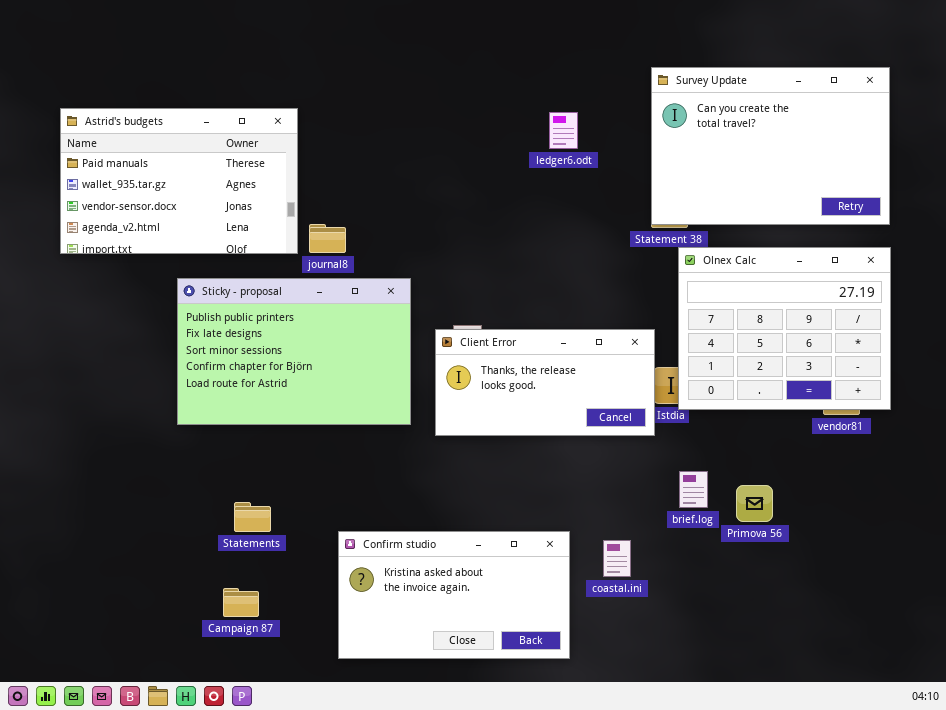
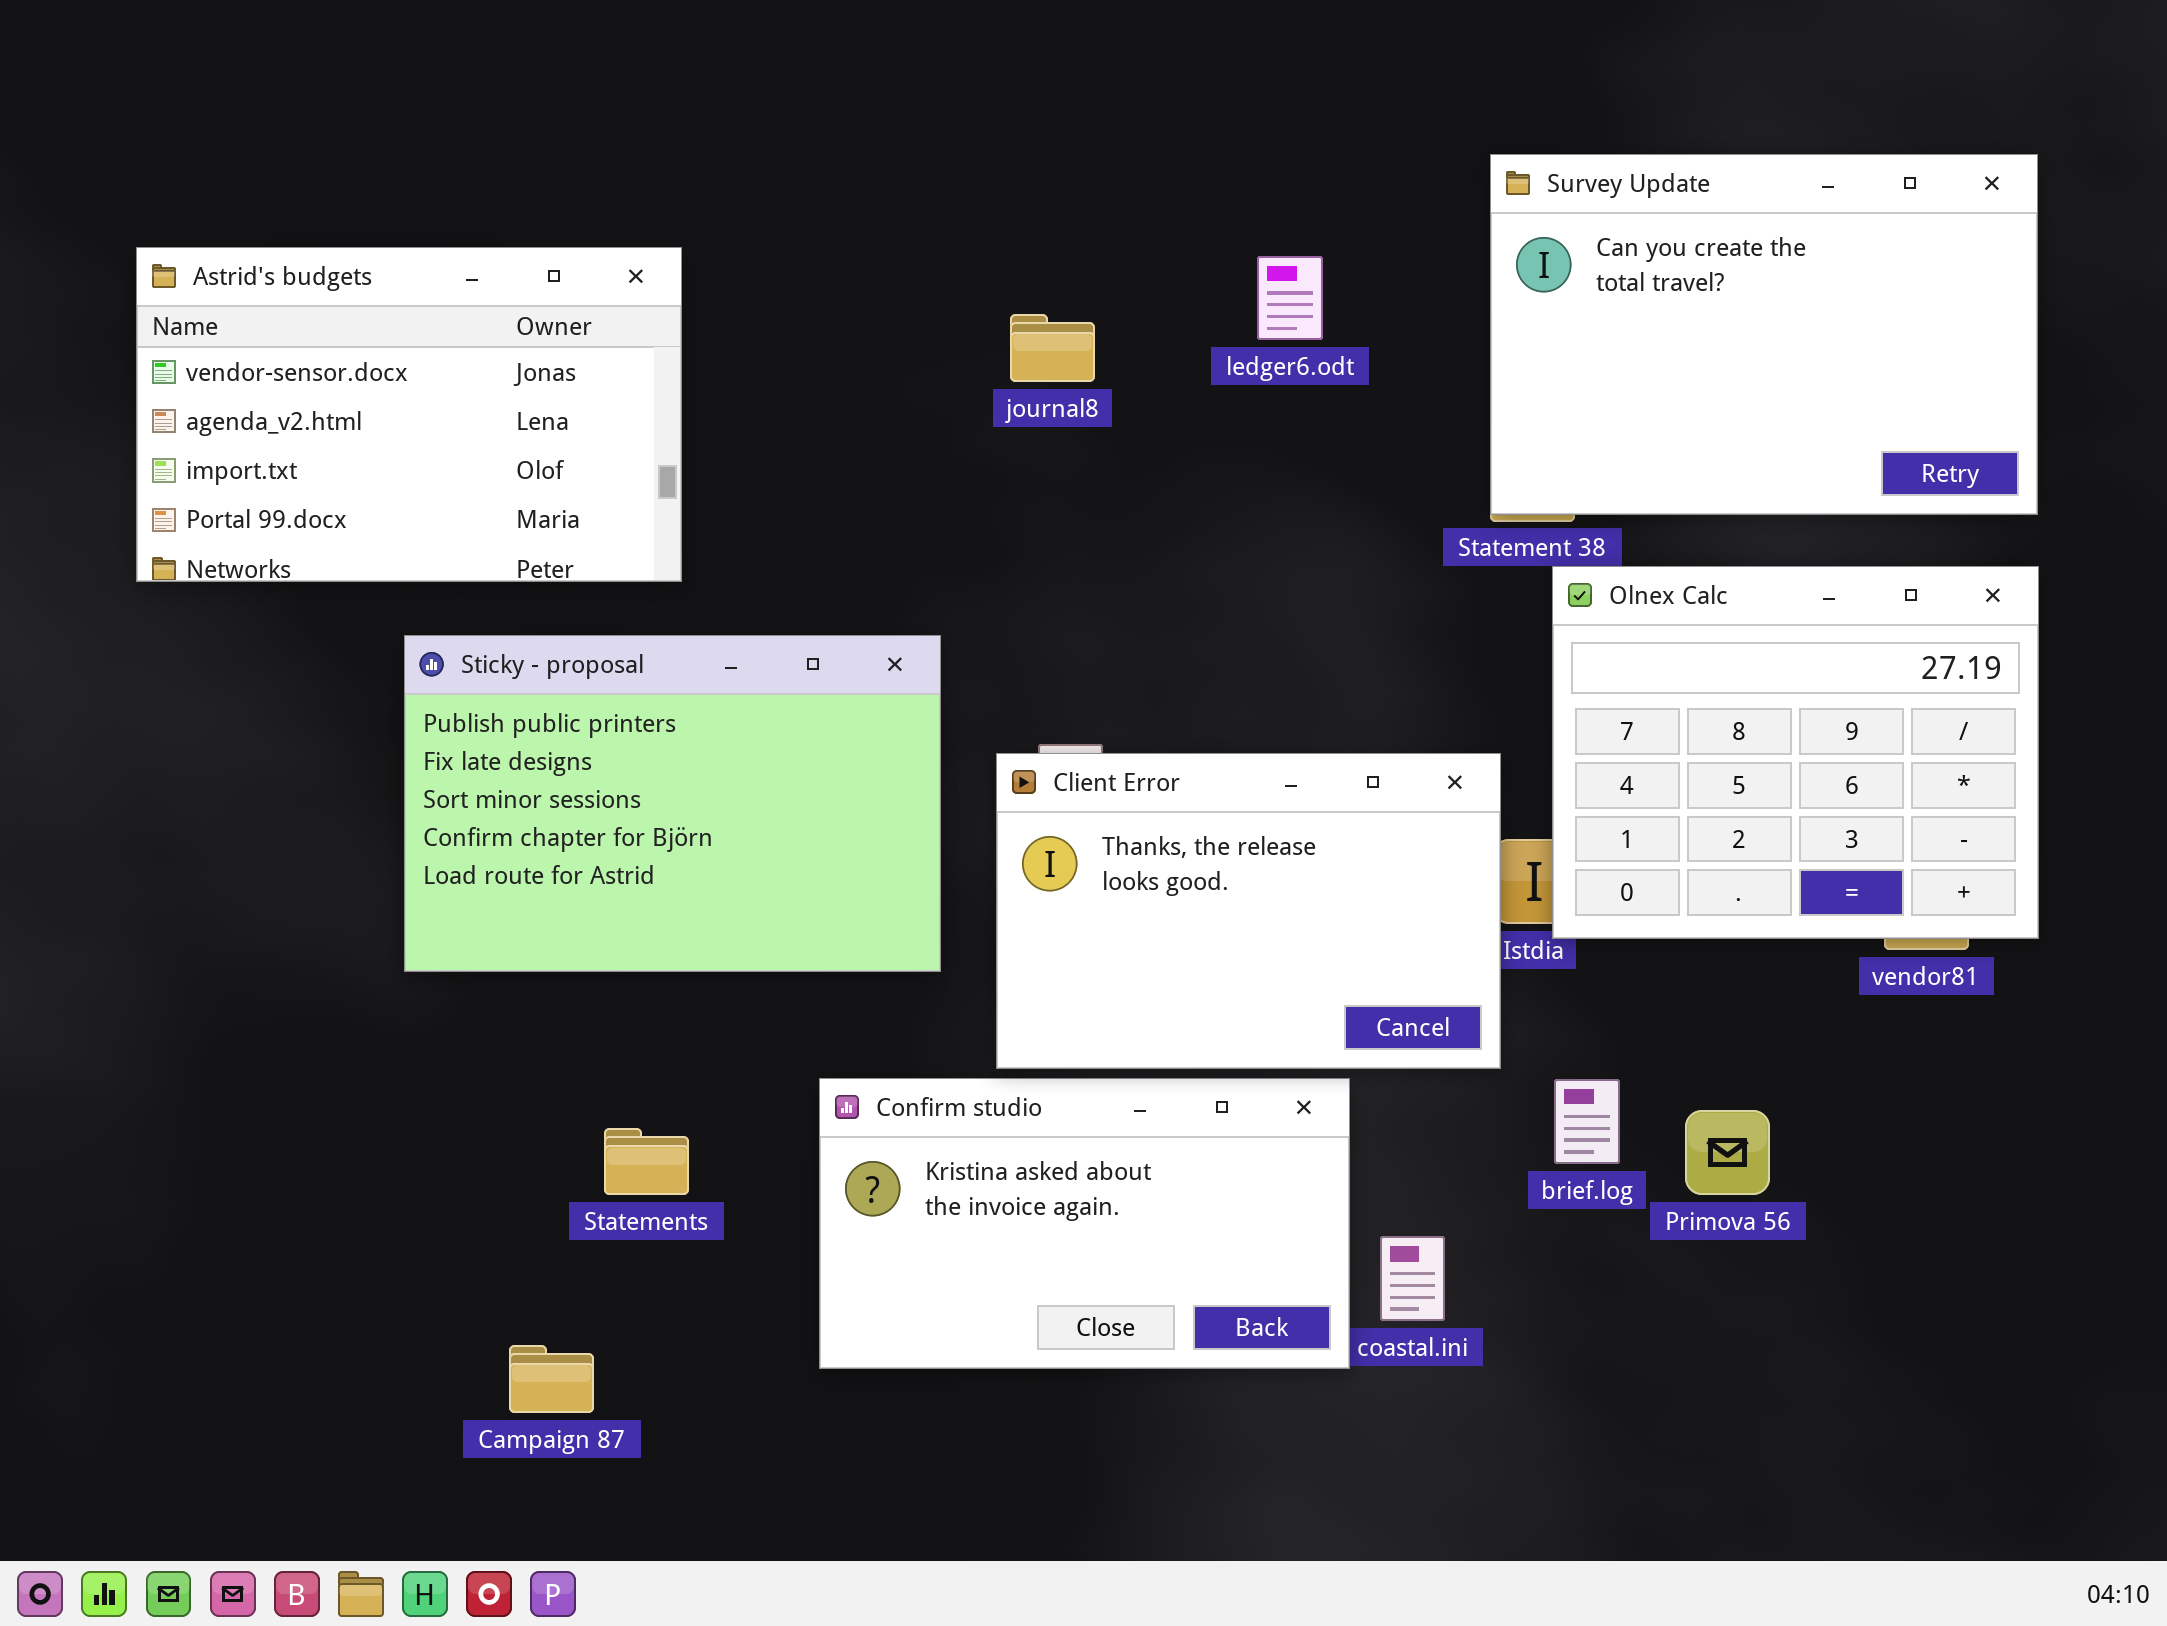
Astrid's budgets: [60,108,298,254] -> [136,247,682,582], scrolled down 2 rows
journal8: [309,224,346,253] -> [1010,314,1095,382], moved
Client Error: [435,329,655,436] -> [996,753,1501,1069], resized
Statements: [234,502,271,532] -> [604,1128,689,1195], moved
Confirm studio: [338,531,570,659] -> [819,1078,1350,1369], moved

